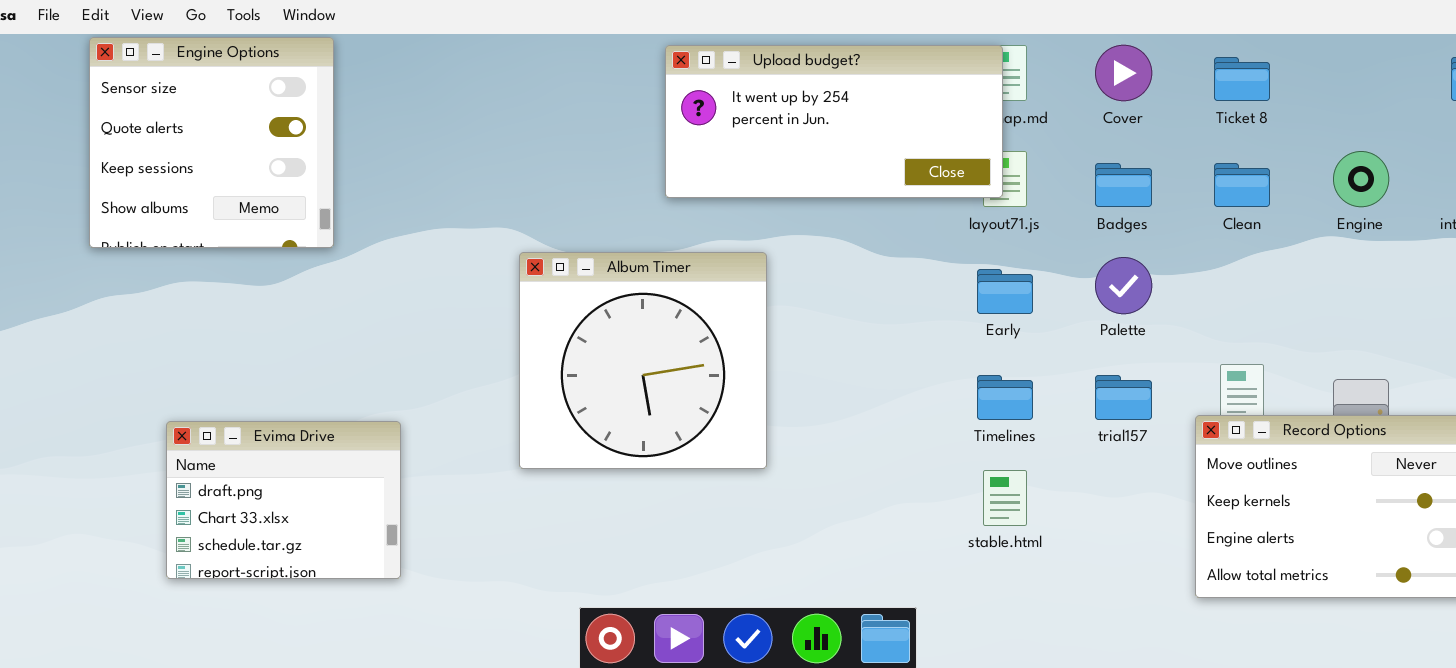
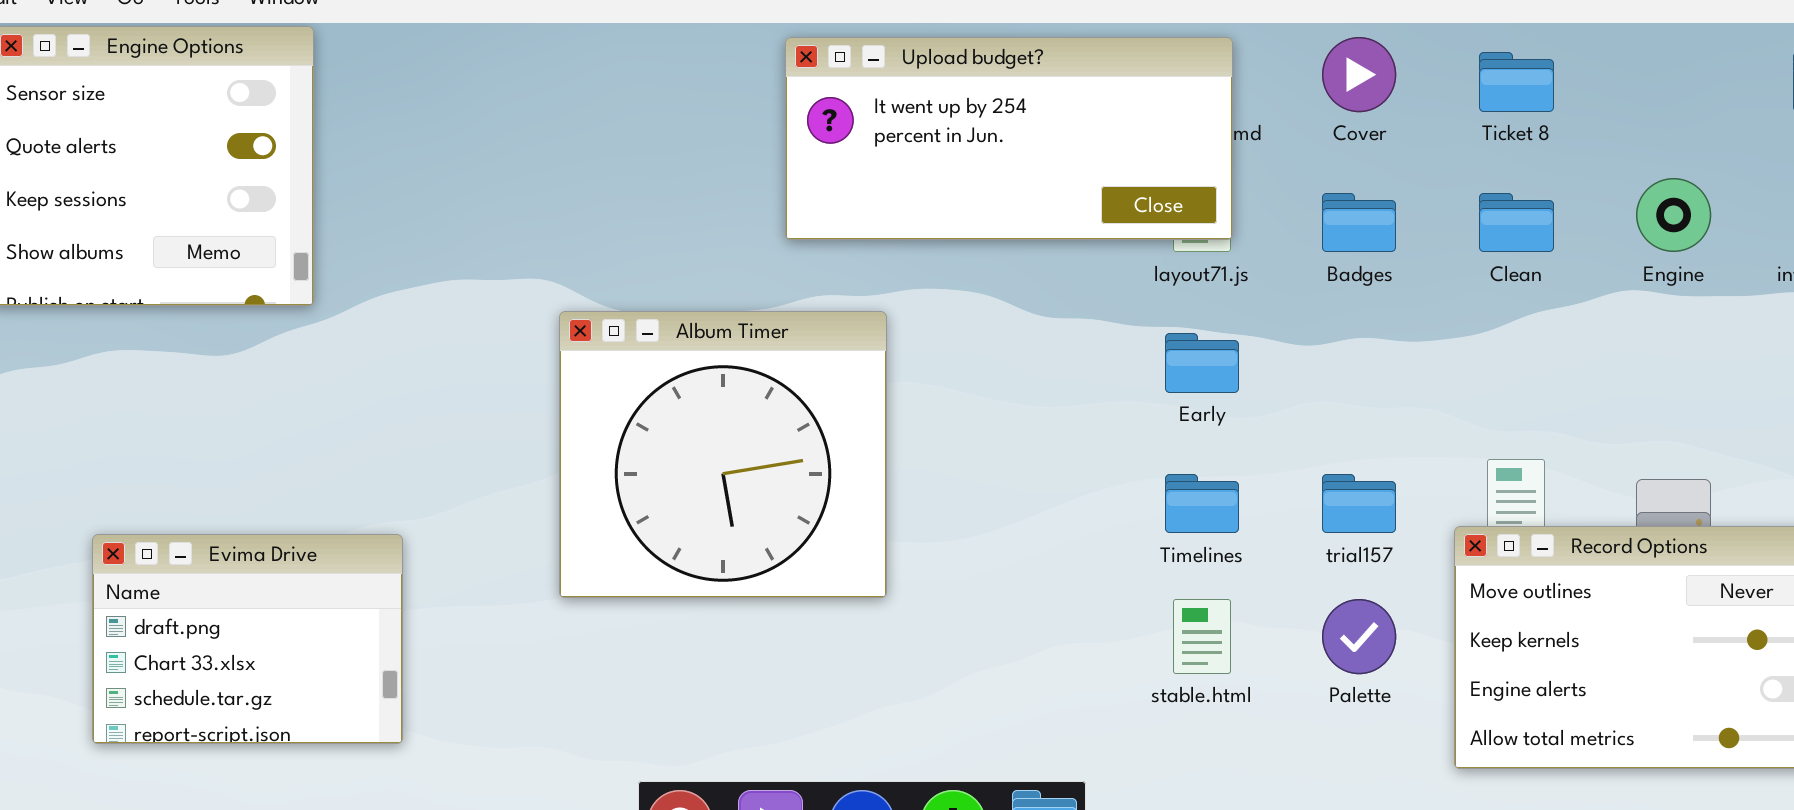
Upload budget?: [665,45,1003,198] -> [785,37,1233,240], moved
Palette: [1095,257,1152,314] -> [1322,599,1396,674], moved

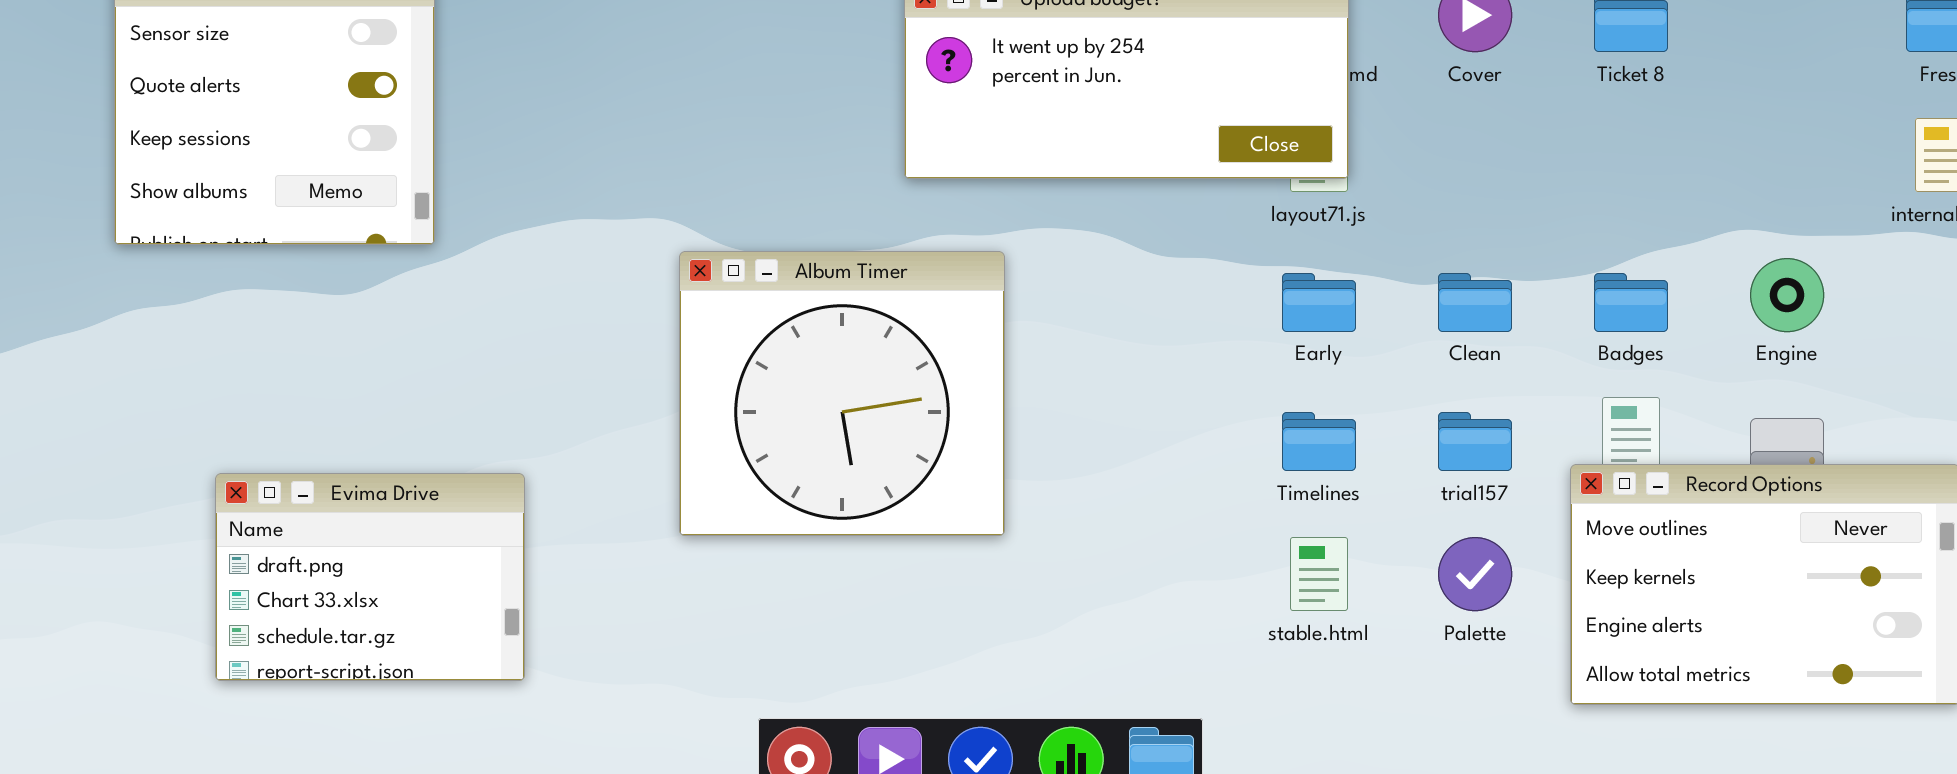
Engine: [1636,178,1711,252] -> [1750,258,1824,332], moved
Badges: [1322,193,1396,252] -> [1594,273,1668,332], moved
Clean: [1479,193,1554,252] -> [1438,273,1512,332], moved

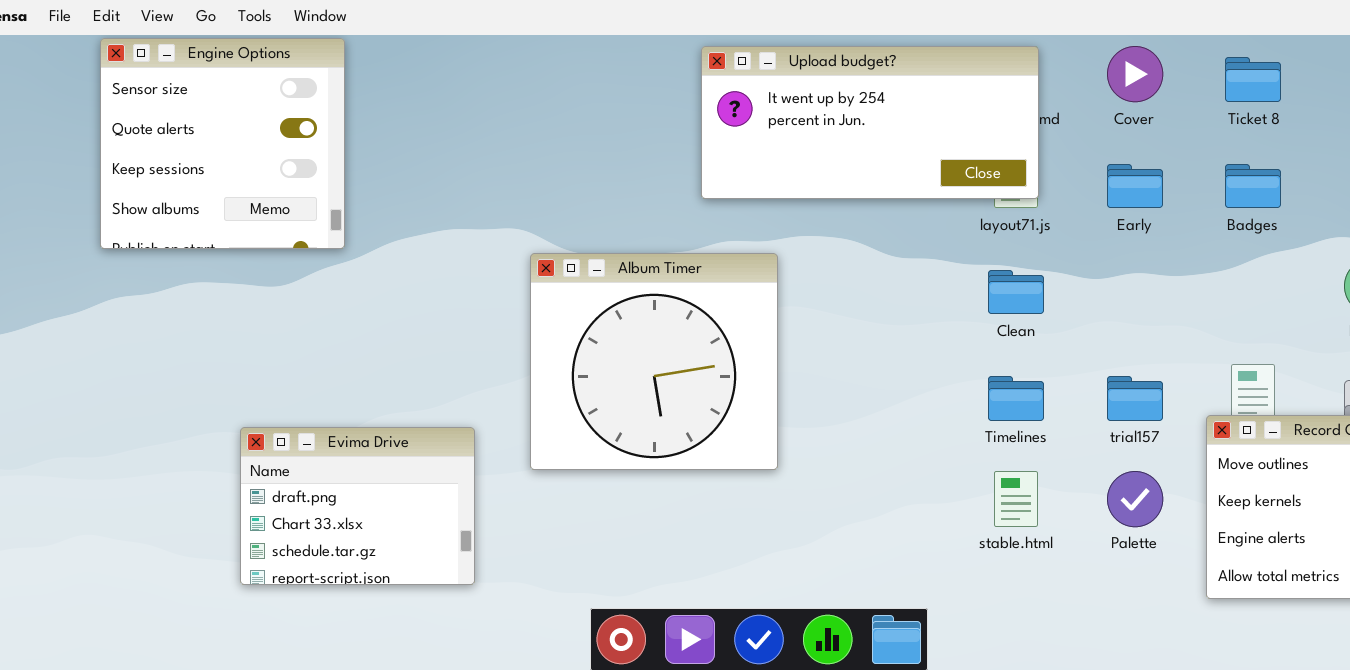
Early: [1282,273,1356,332] -> [1107,164,1163,208], moved
Clean: [1438,273,1512,332] -> [988,270,1044,314], moved
Badges: [1594,273,1668,332] -> [1225,164,1281,208], moved
Evima Drive: [215,473,525,681] -> [240,427,475,585], moved

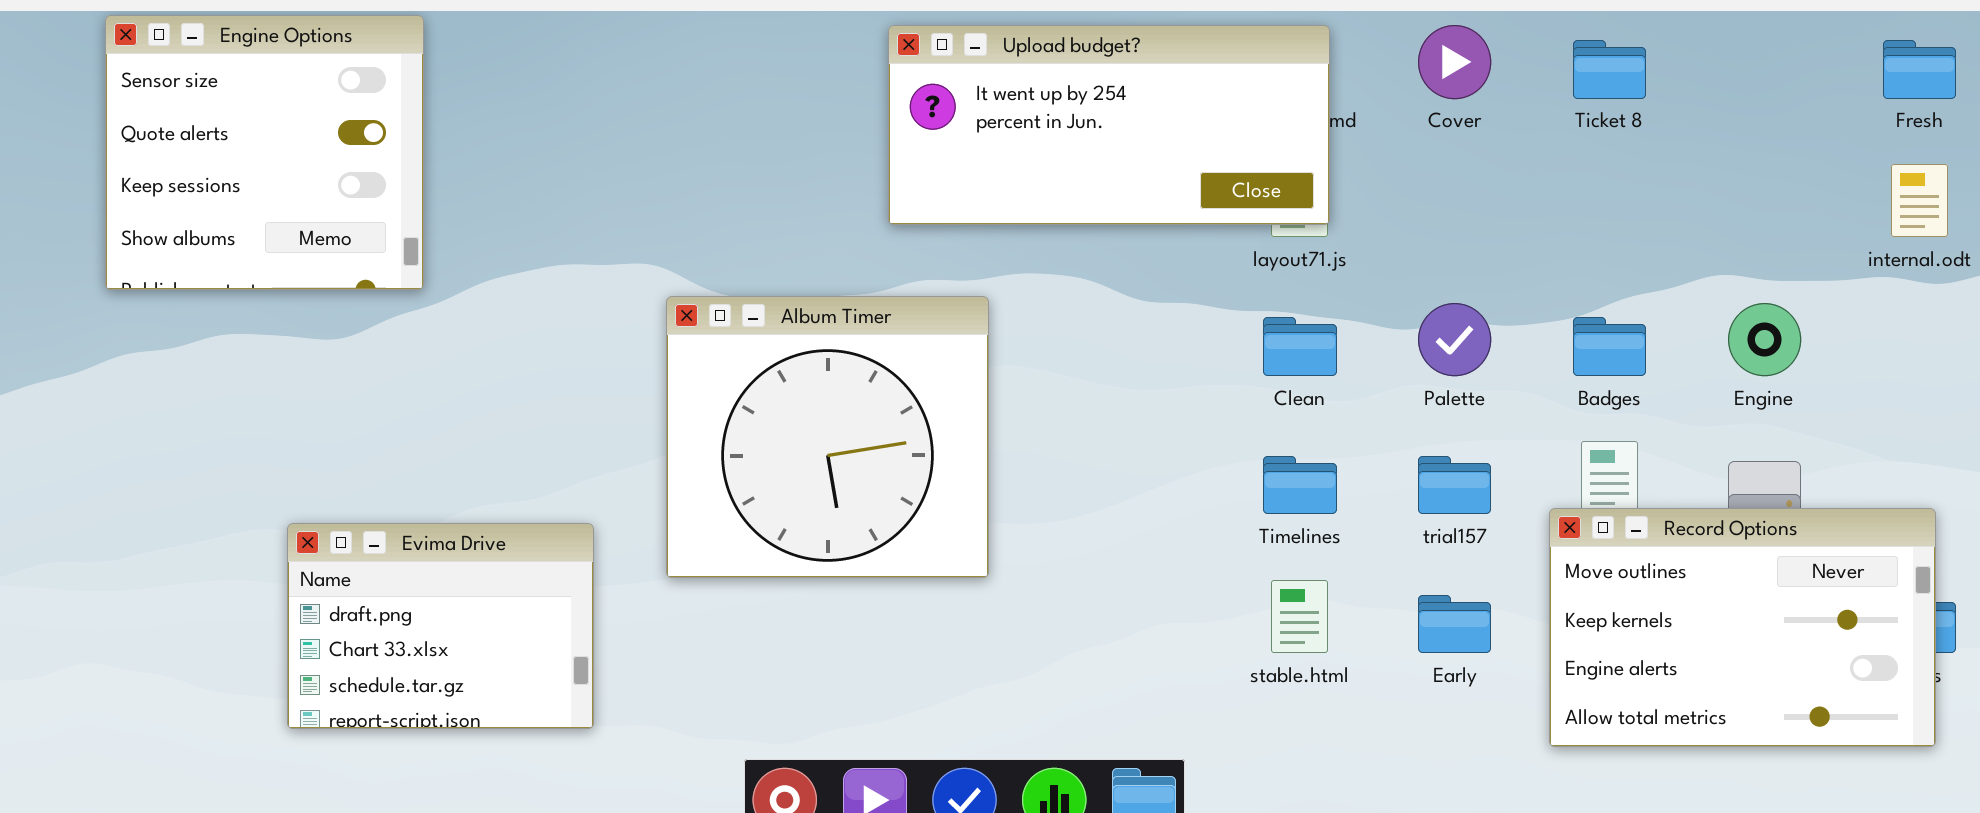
Early: [1107,164,1163,208] -> [1418,595,1491,653], moved
Badges: [1225,164,1281,208] -> [1573,317,1646,376], moved
Palette: [1107,471,1163,527] -> [1418,303,1491,376], moved

